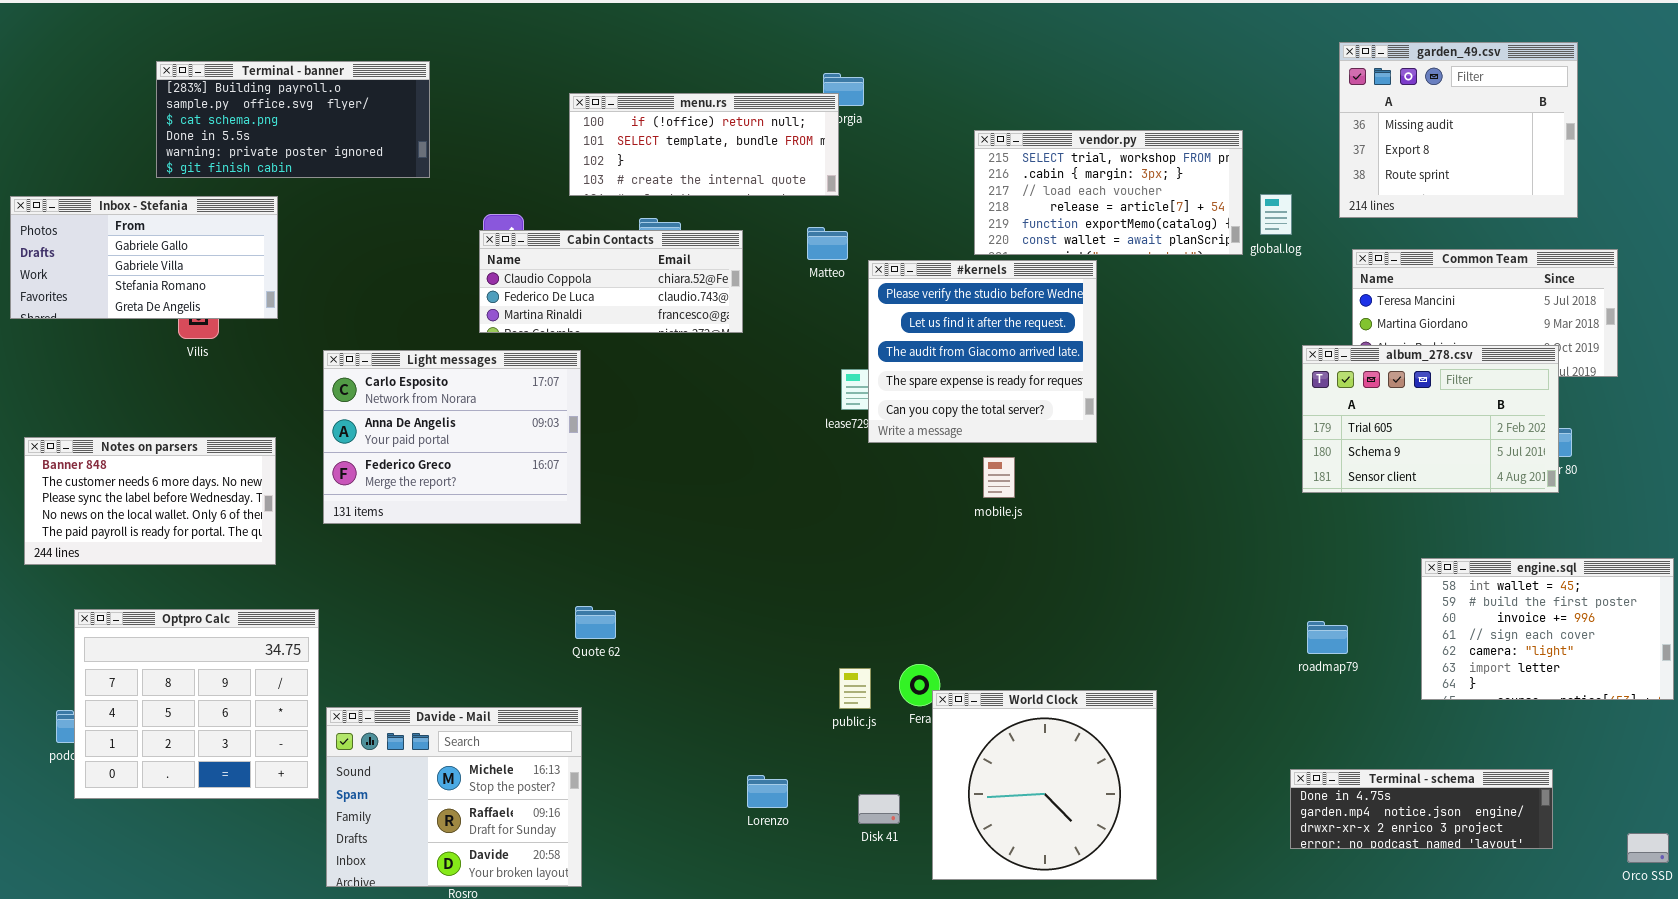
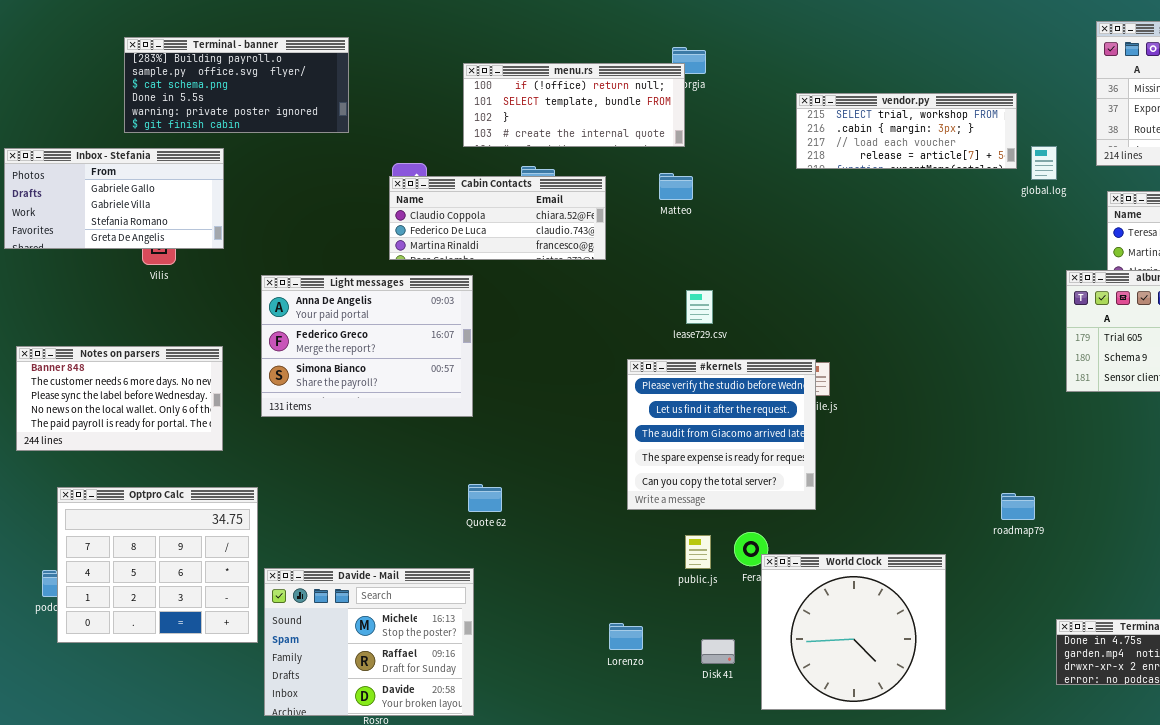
vendor.py: [974,130,1243,255] -> [796,93,1017,169], resized
#kernels: [868,260,1097,443] -> [627,359,816,510], moved
Light messages: [323,350,581,524] -> [261,275,473,417], scrolled down 1 row
roadmap79: [1307,621,1348,654] -> [1001,493,1035,520], moved

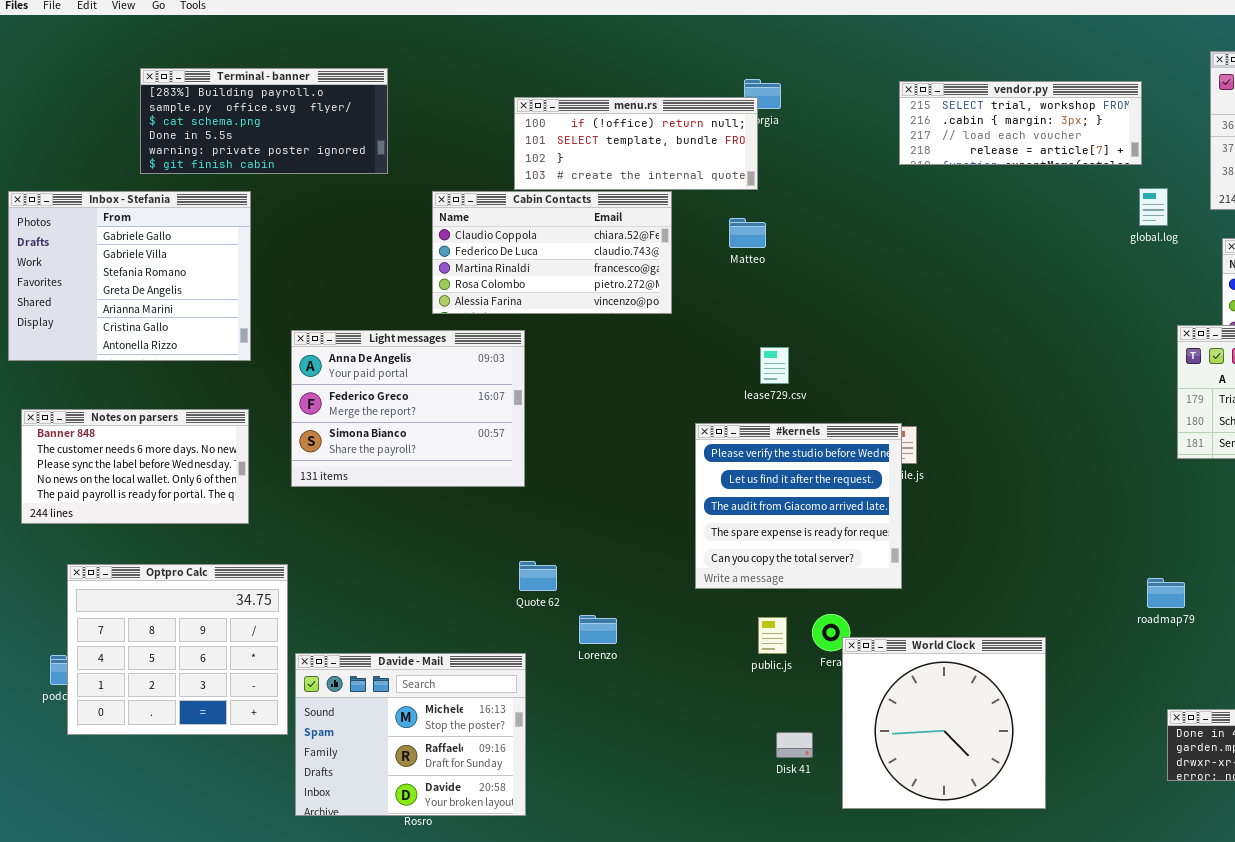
vendor.py: [796,93,1017,169] -> [899,81,1142,165], moved
Inbox - Stefania: [4,148,224,249] -> [8,191,251,361], resized
Cabin Contacts: [389,176,606,260] -> [432,191,672,314], resized
roadmap79: [1001,493,1035,520] -> [1147,578,1185,608], moved
Lorenzo: [609,623,643,650] -> [579,615,617,644], moved

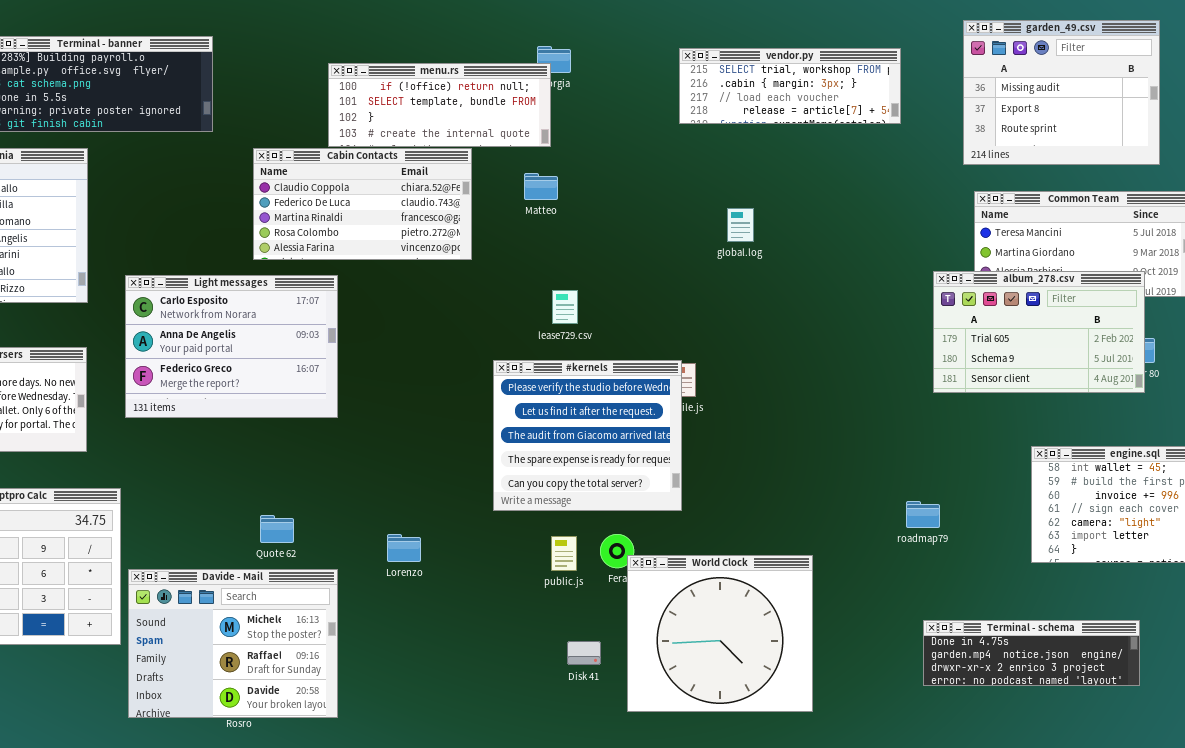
global.log: [1139,188,1168,226] -> [727,208,754,242], moved
Light messages: [291,330,525,487] -> [125,275,338,418], scrolled up 1 row
Quote 62: [519,561,557,591] -> [260,515,294,543], moved

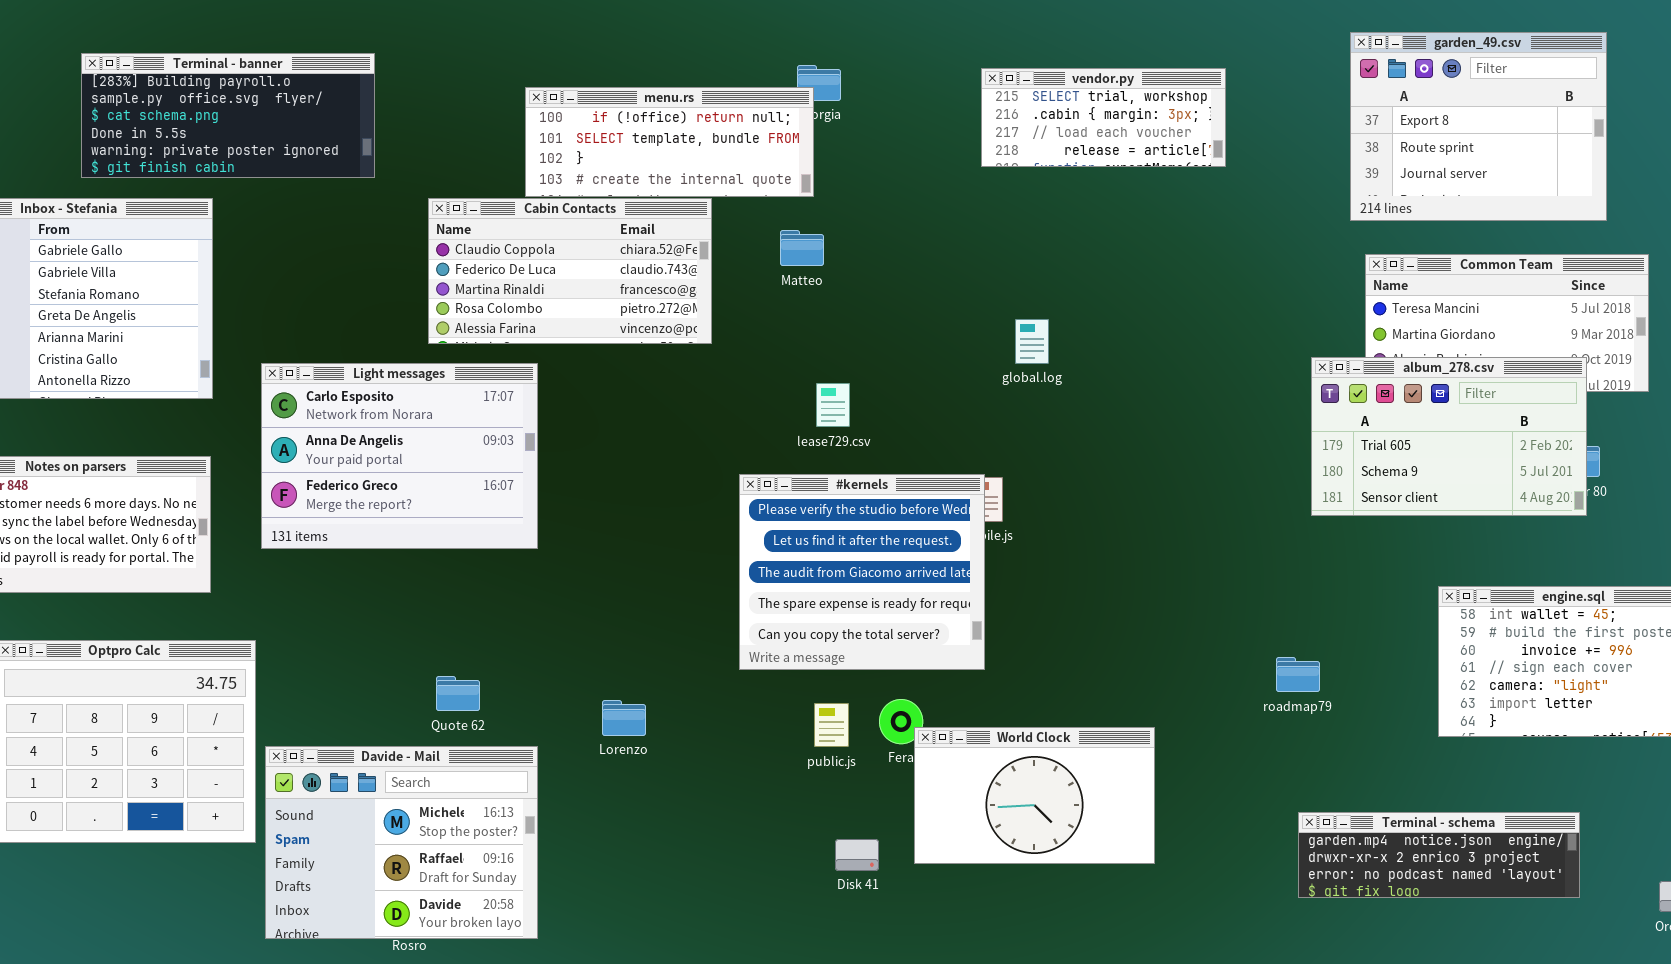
garden_49.csv: [963,20,1160,165] -> [1350,32,1607,221], scrolled down 1 row
vendor.py: [679,48,901,124] -> [981,68,1226,167], resized
global.log: [727,208,754,242] -> [1015,319,1049,364], moved
World Clock: [627,555,813,712] -> [914,727,1155,864], resized
Terminal - schema: [923,620,1140,686] -> [1298,812,1580,898], scrolled down 1 row

